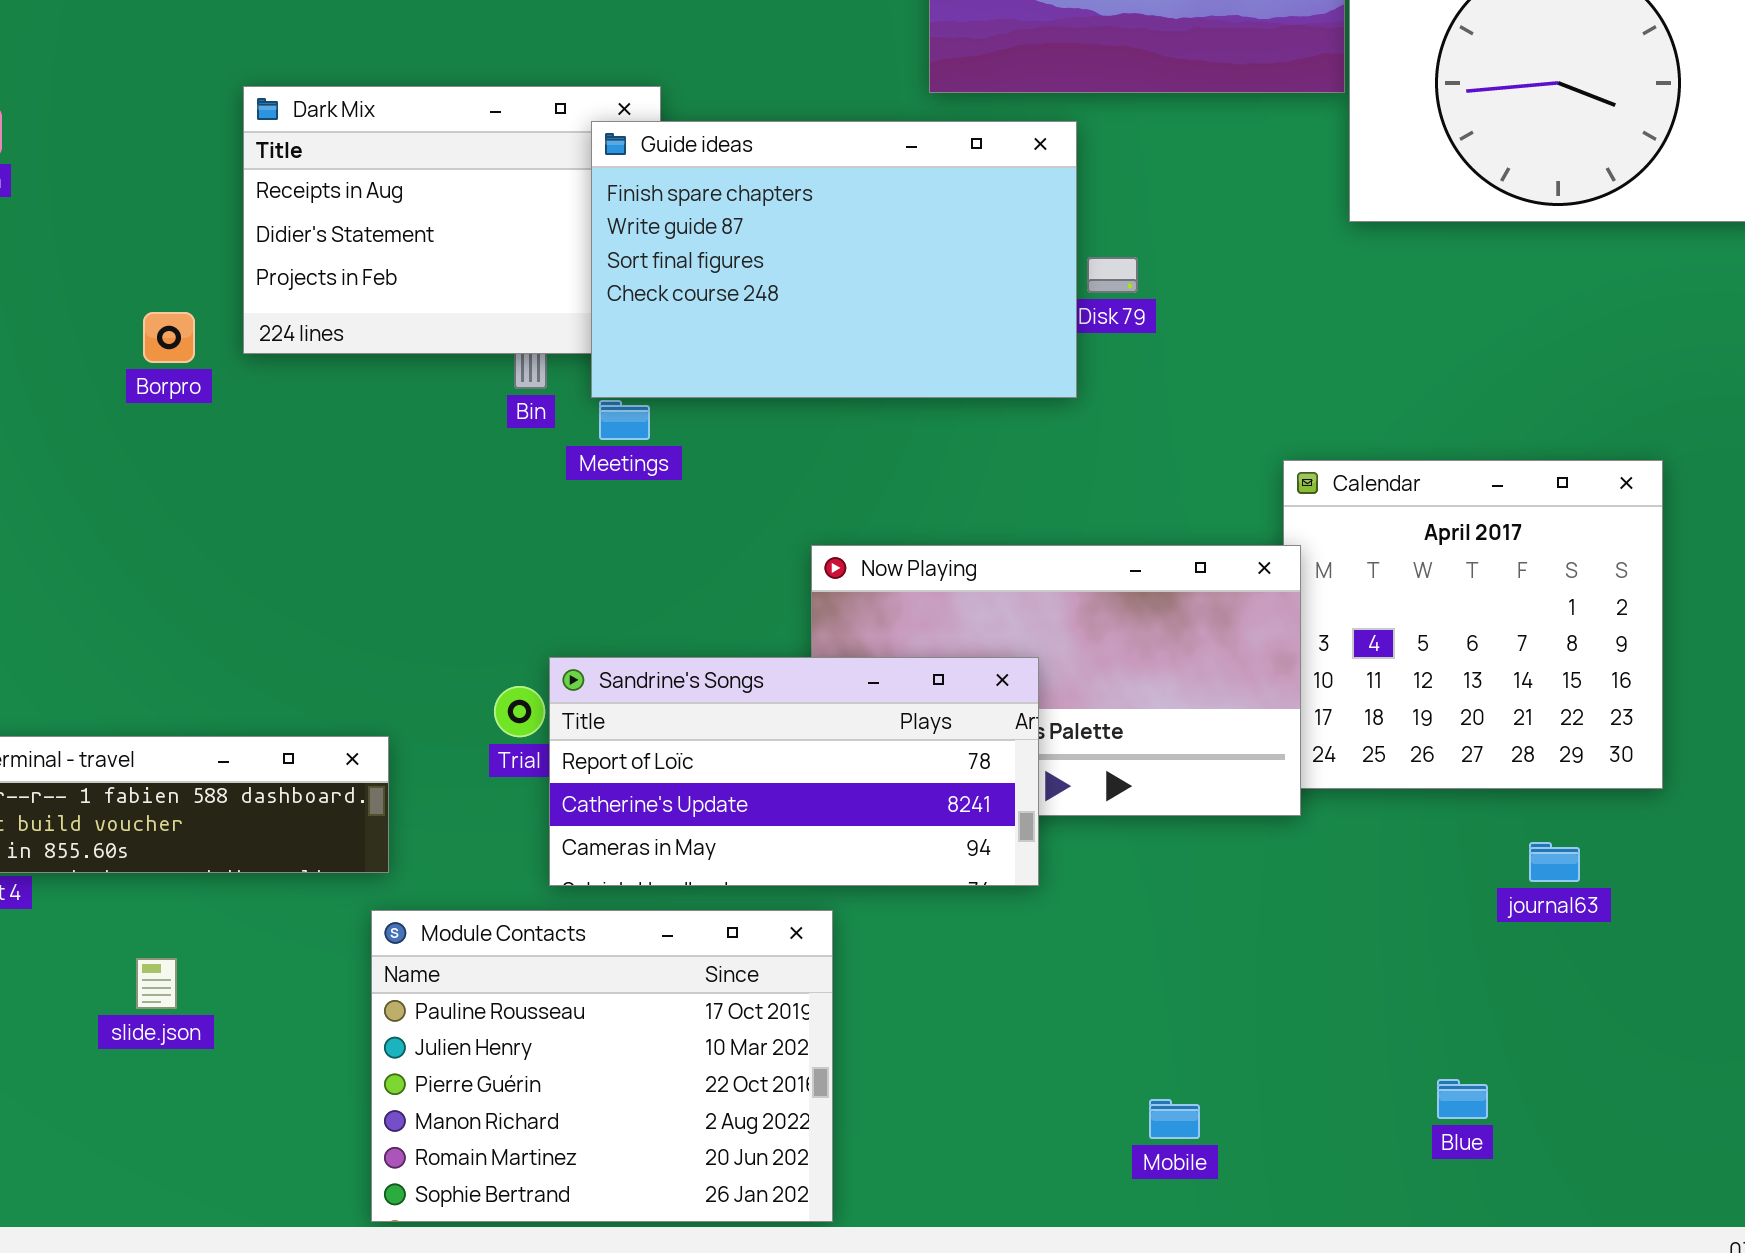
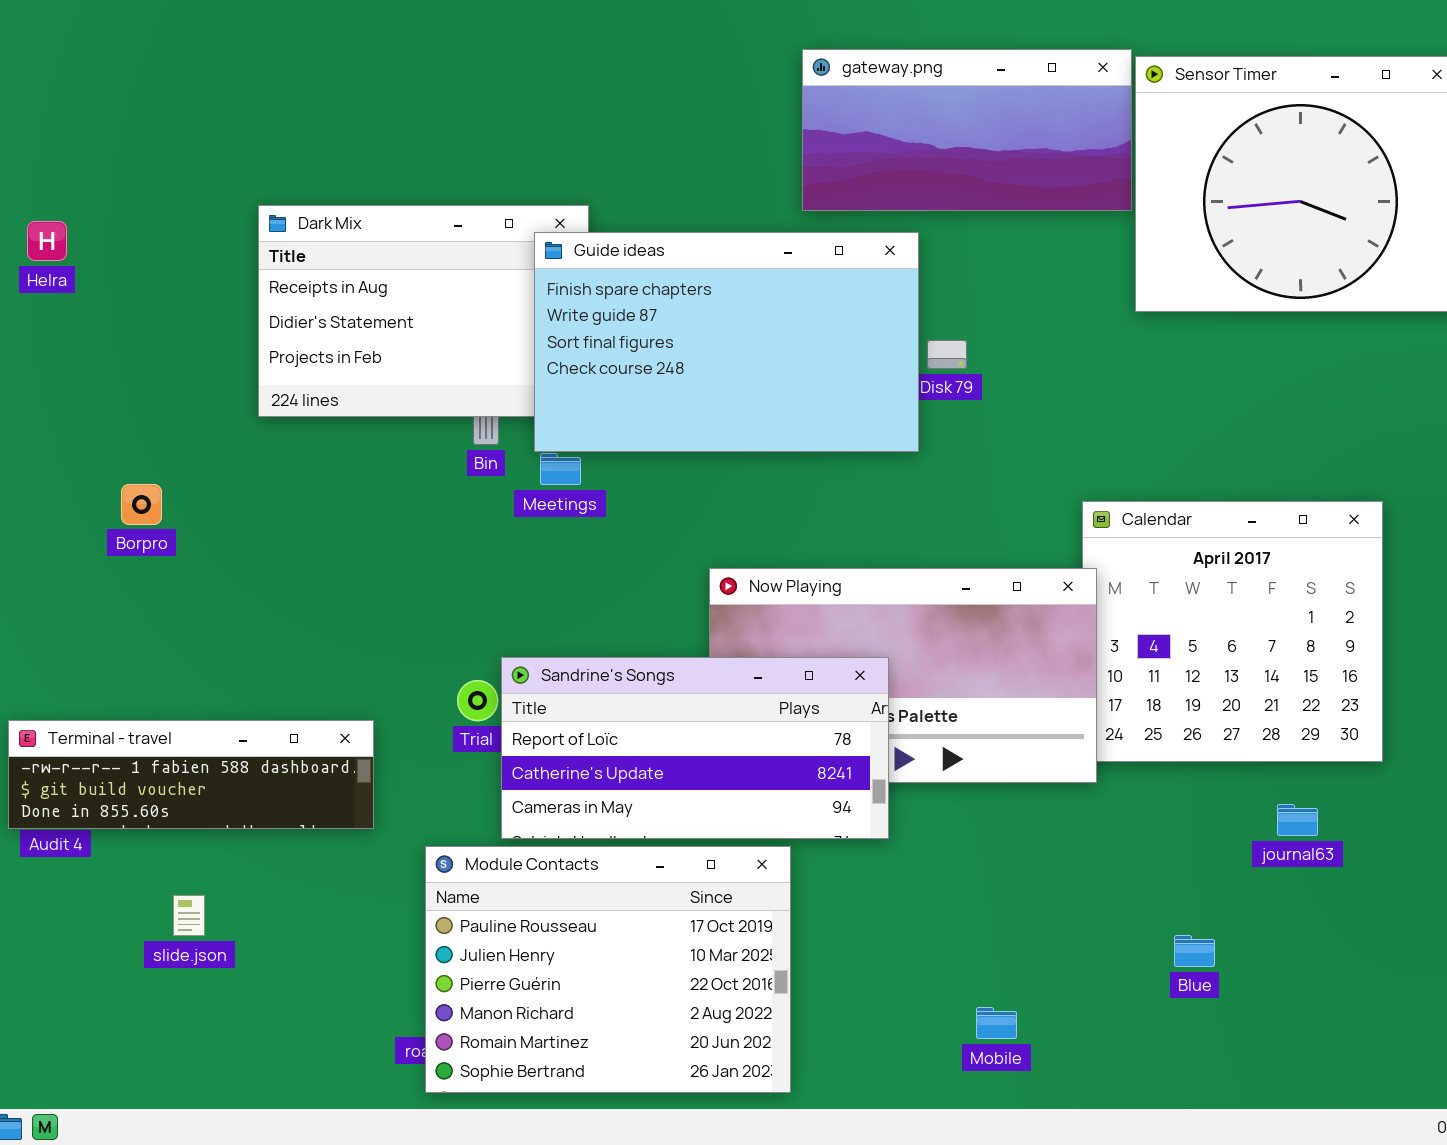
Borpro: [143,312,195,363] -> [121,484,162,525], moved
Module Contacts: [371,910,833,1222] -> [425,846,791,1093], moved
Blue: [1437,1079,1488,1119] -> [1174,935,1215,967], moved

